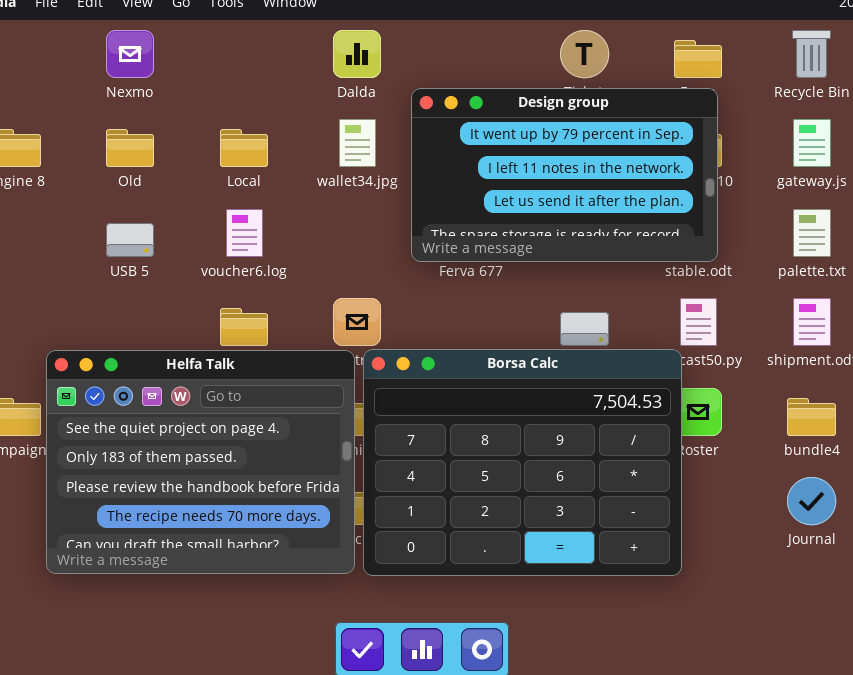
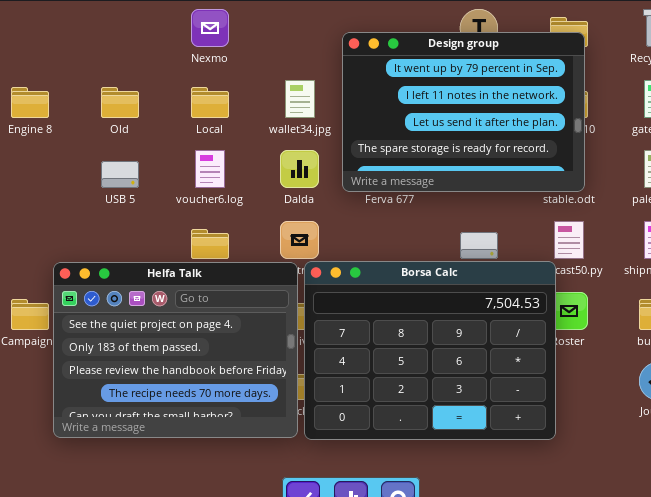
Nexmo: [106,30,154,78] -> [191,9,229,47], moved
Dalda: [333,30,381,78] -> [280,150,319,188], moved
Design group: [411,88,718,262] -> [342,32,585,192], resized

